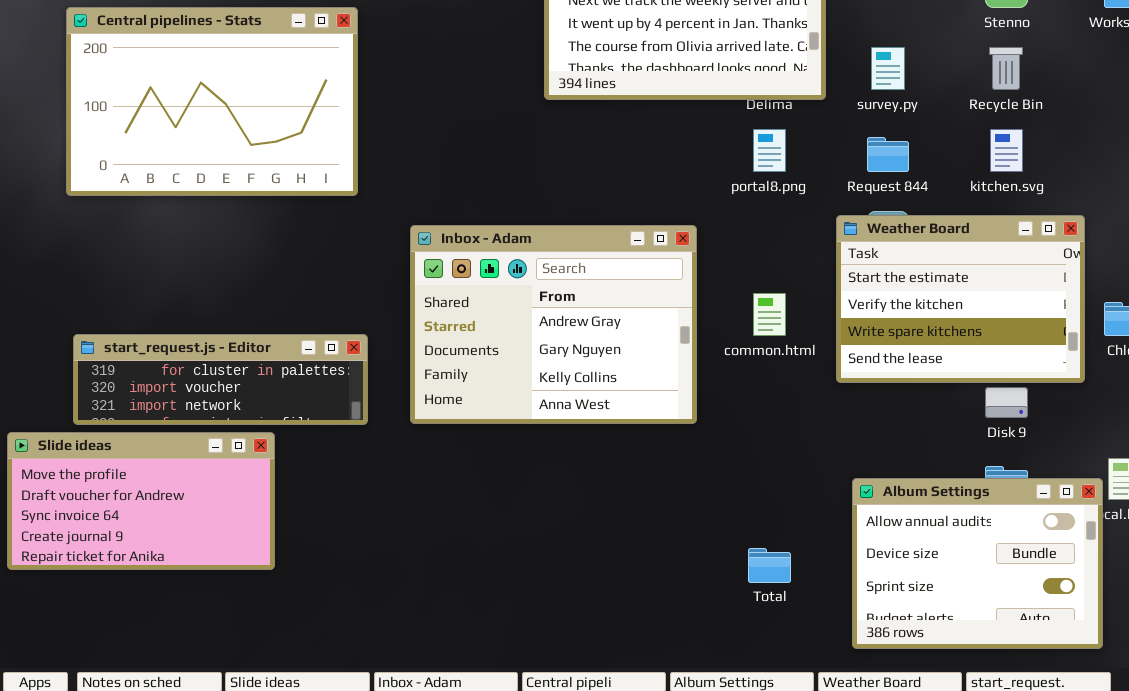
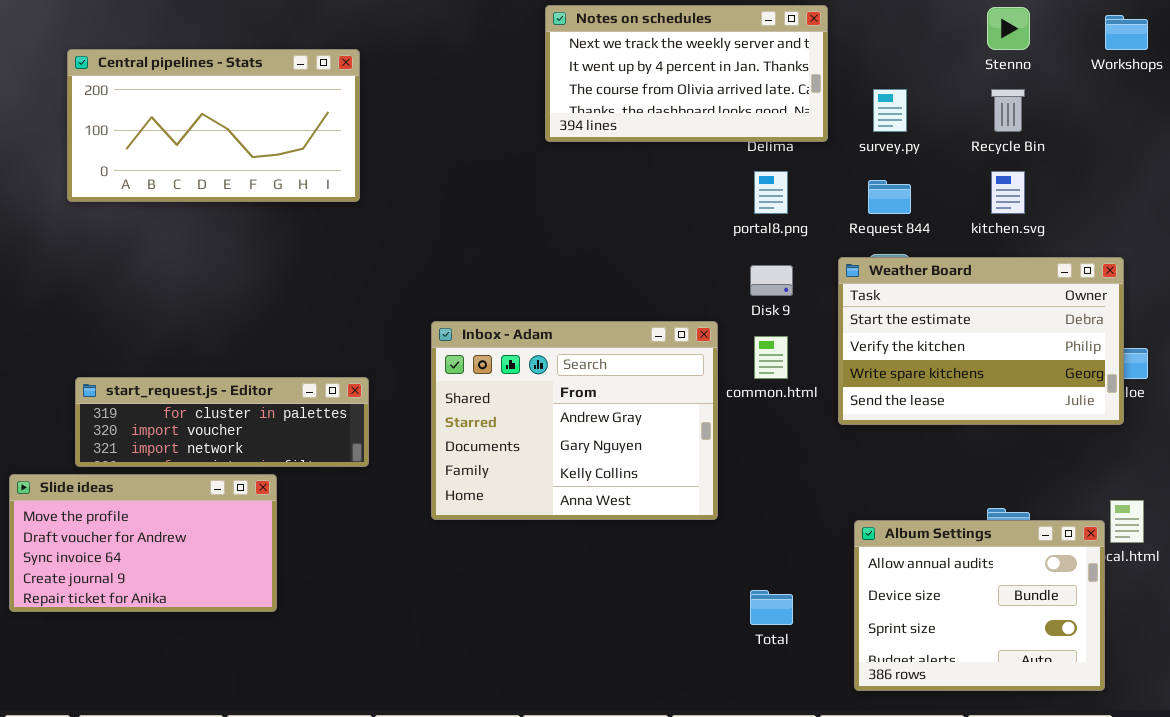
Central pipelines - Stats: [66,7,358,196] -> [67,49,360,202], resized
Weather Board: [836,215,1085,383] -> [838,257,1124,425], resized
Inbox - Adam: [410,225,697,424] -> [431,321,718,520], moved
Disk 9: [985,387,1028,418] -> [750,265,793,296], moved

